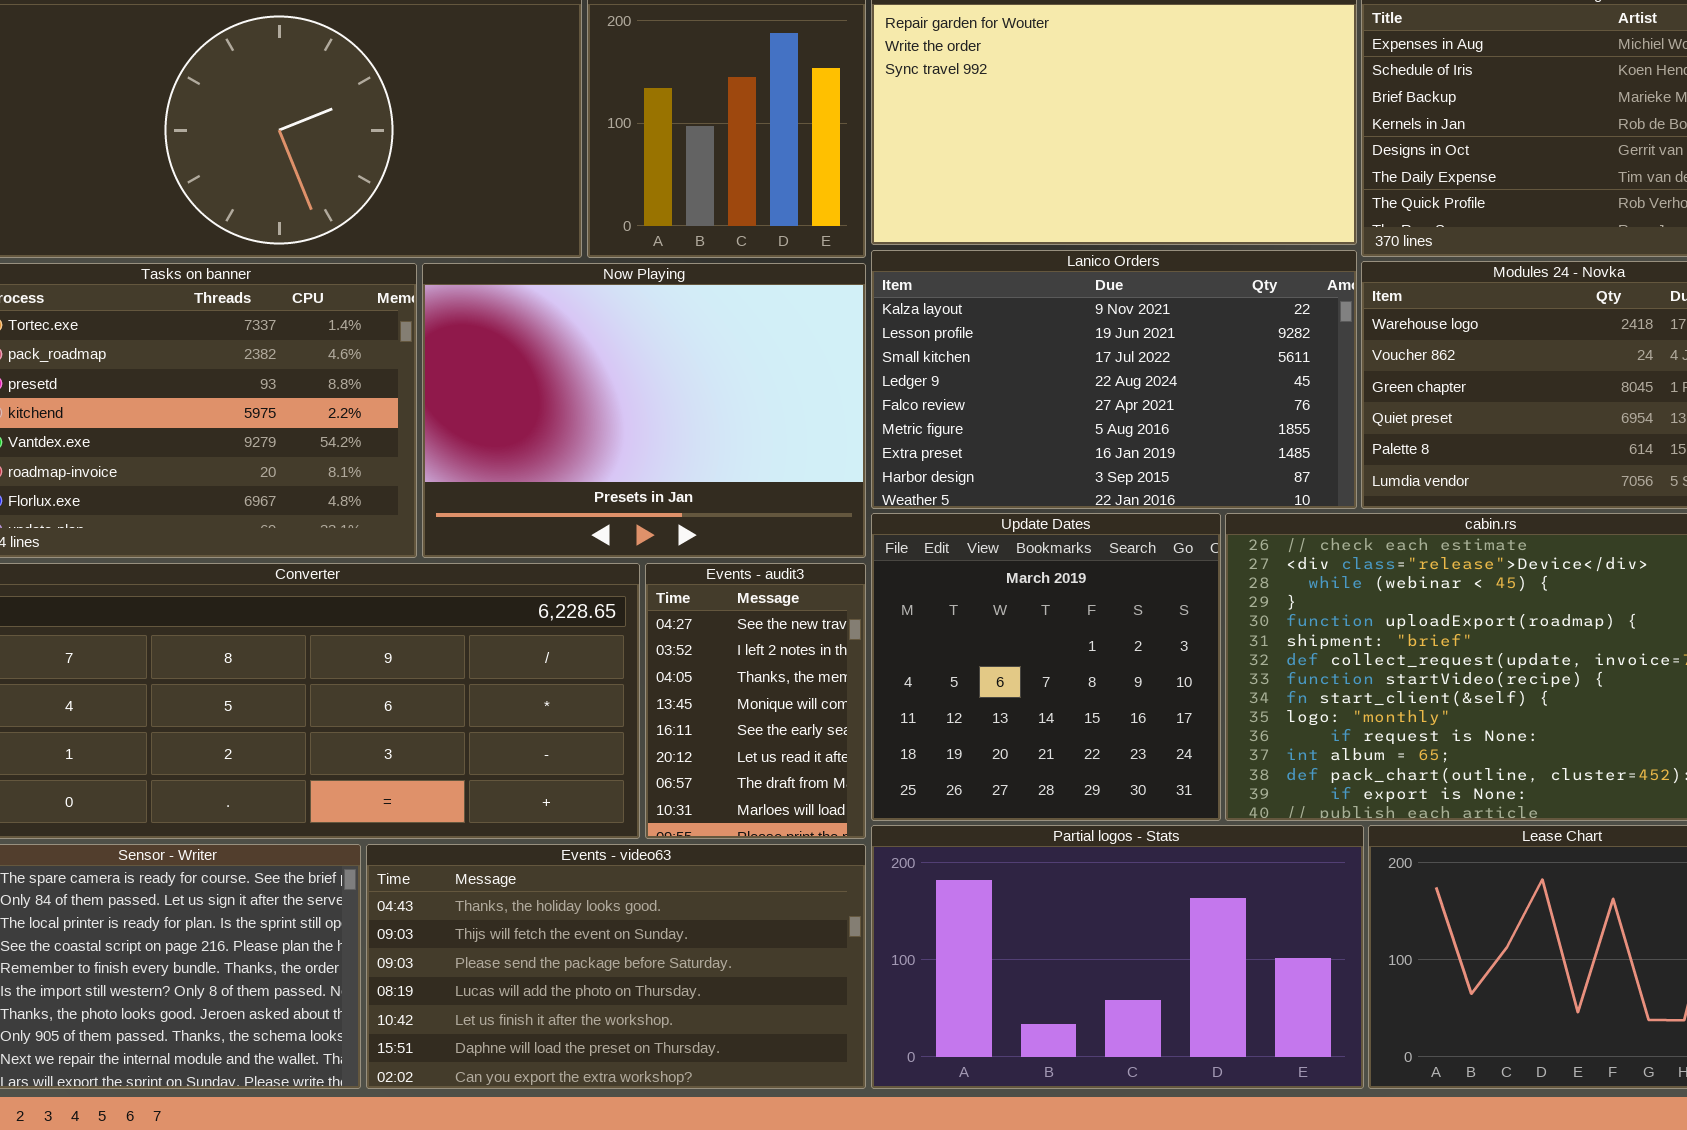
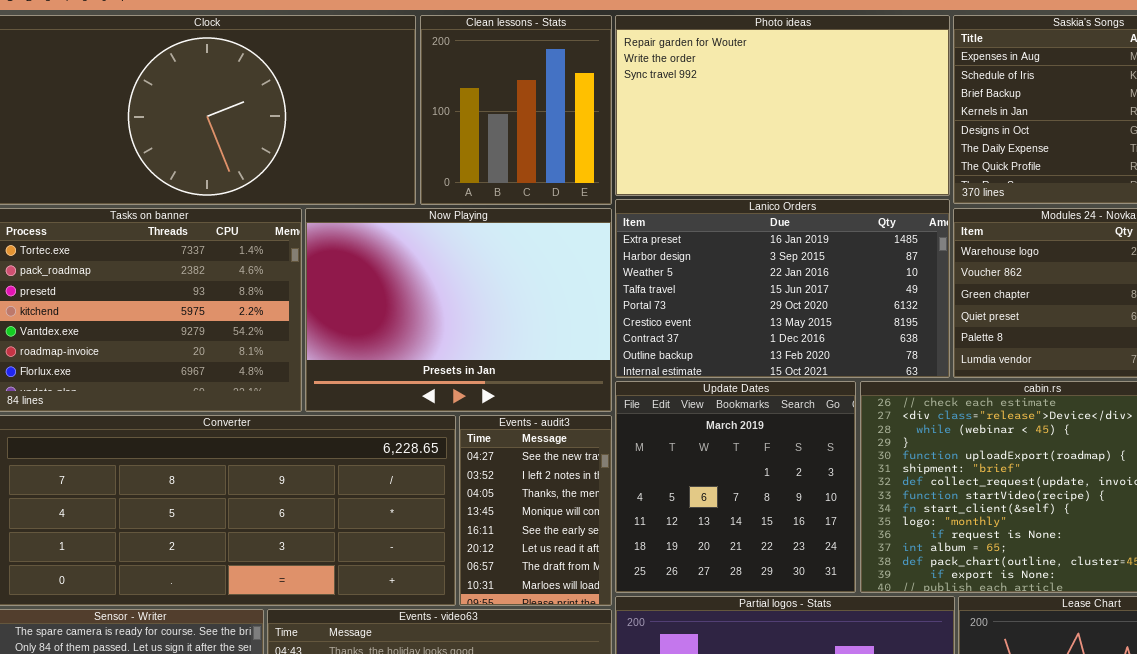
Lanico Orders: [871,250,1357,509] -> [615,199,950,378], scrolled down 6 rows

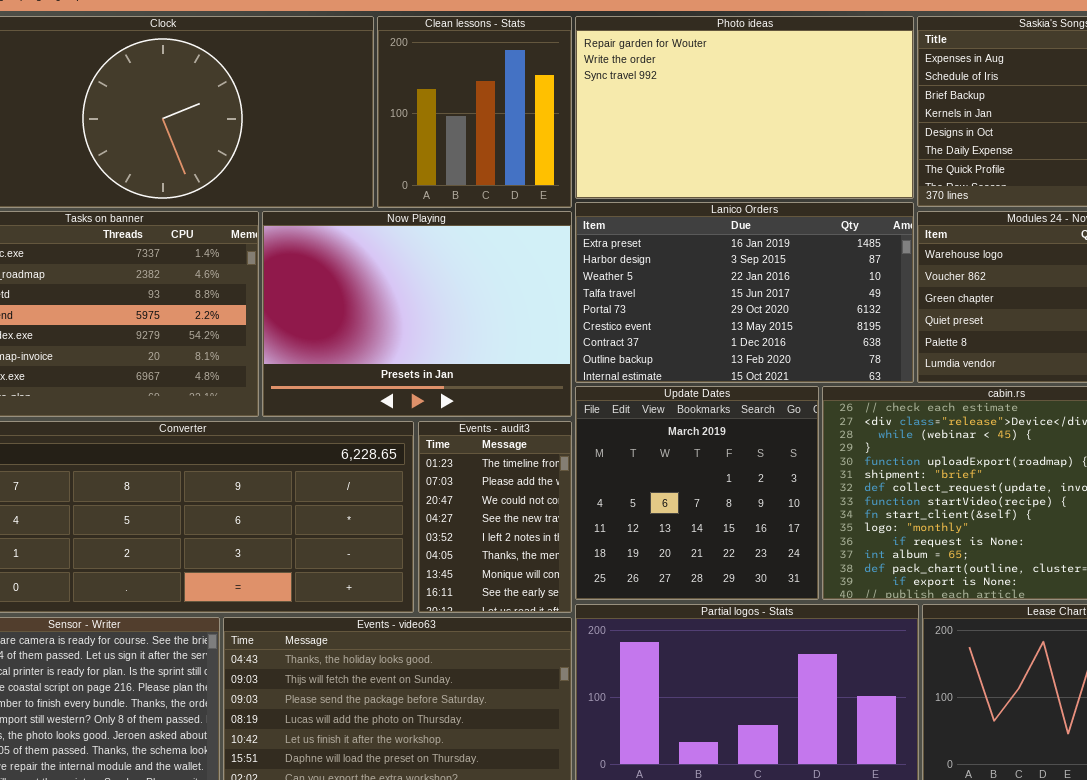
Events - audit3: [459,415,612,606] -> [418,421,572,613], scrolled up 3 rows

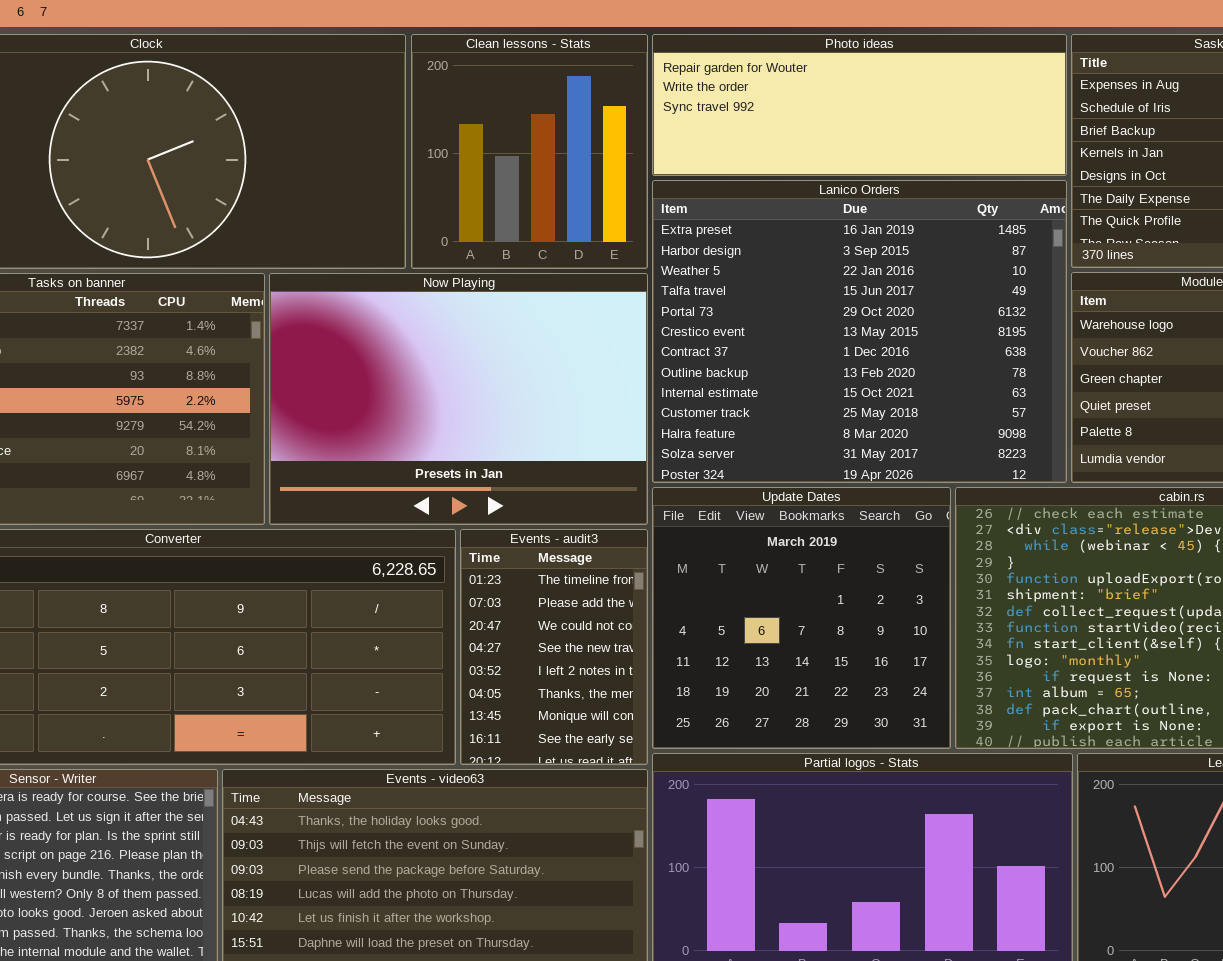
Photo ideas: [575,16,914,199] -> [652,34,1067,176], resized
Lanico Orders: [575,202,914,383] -> [652,180,1067,483], resized

